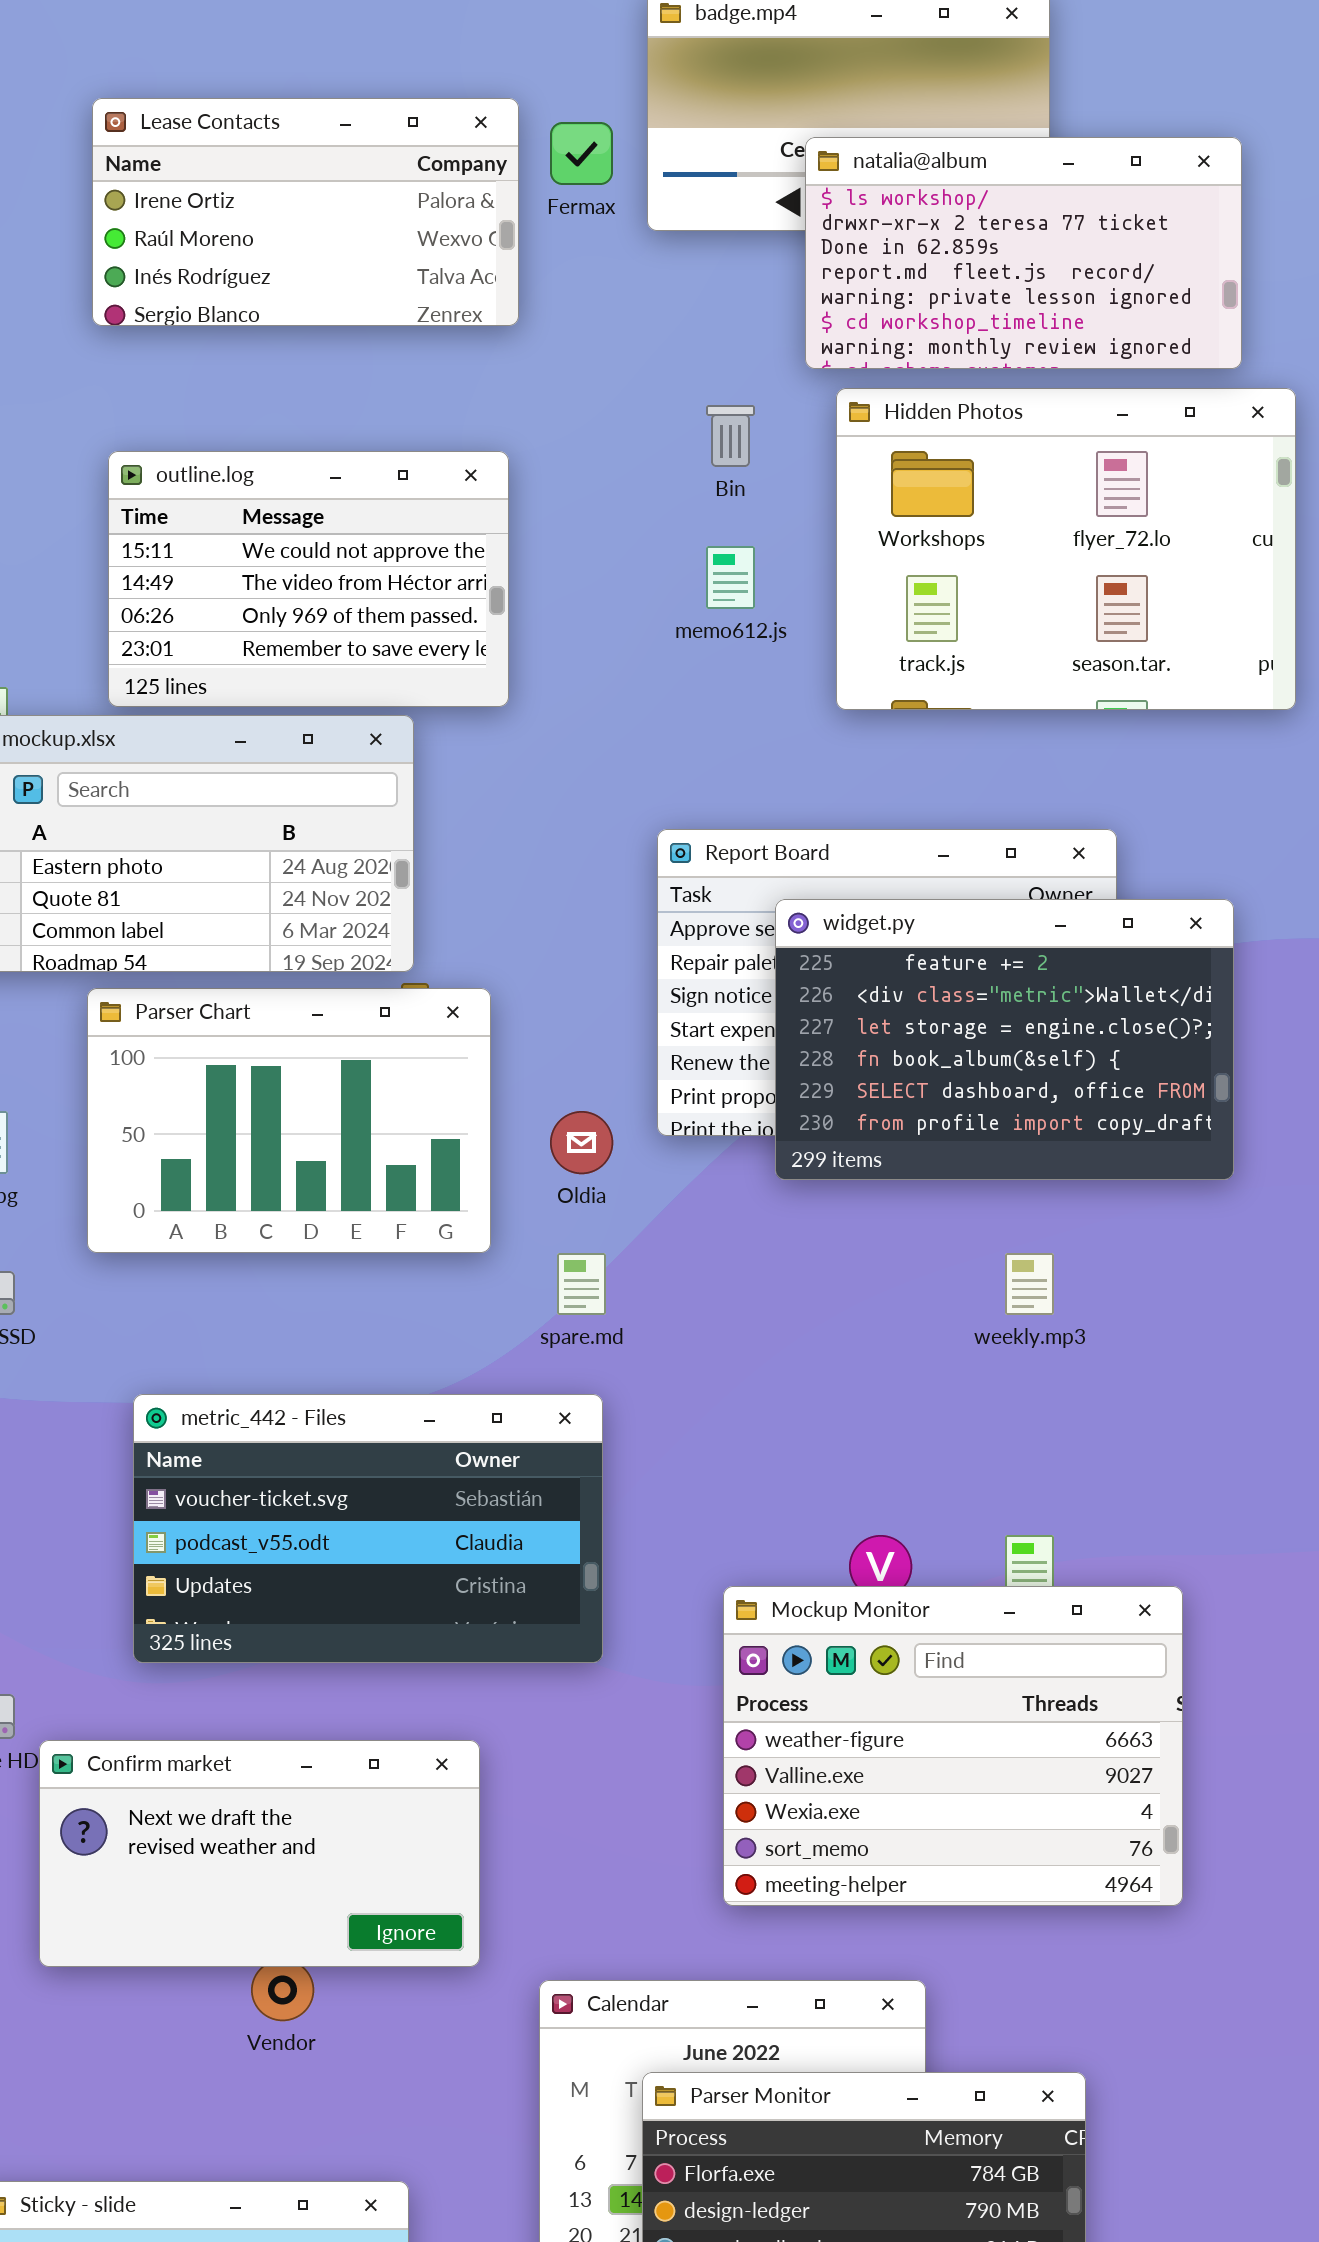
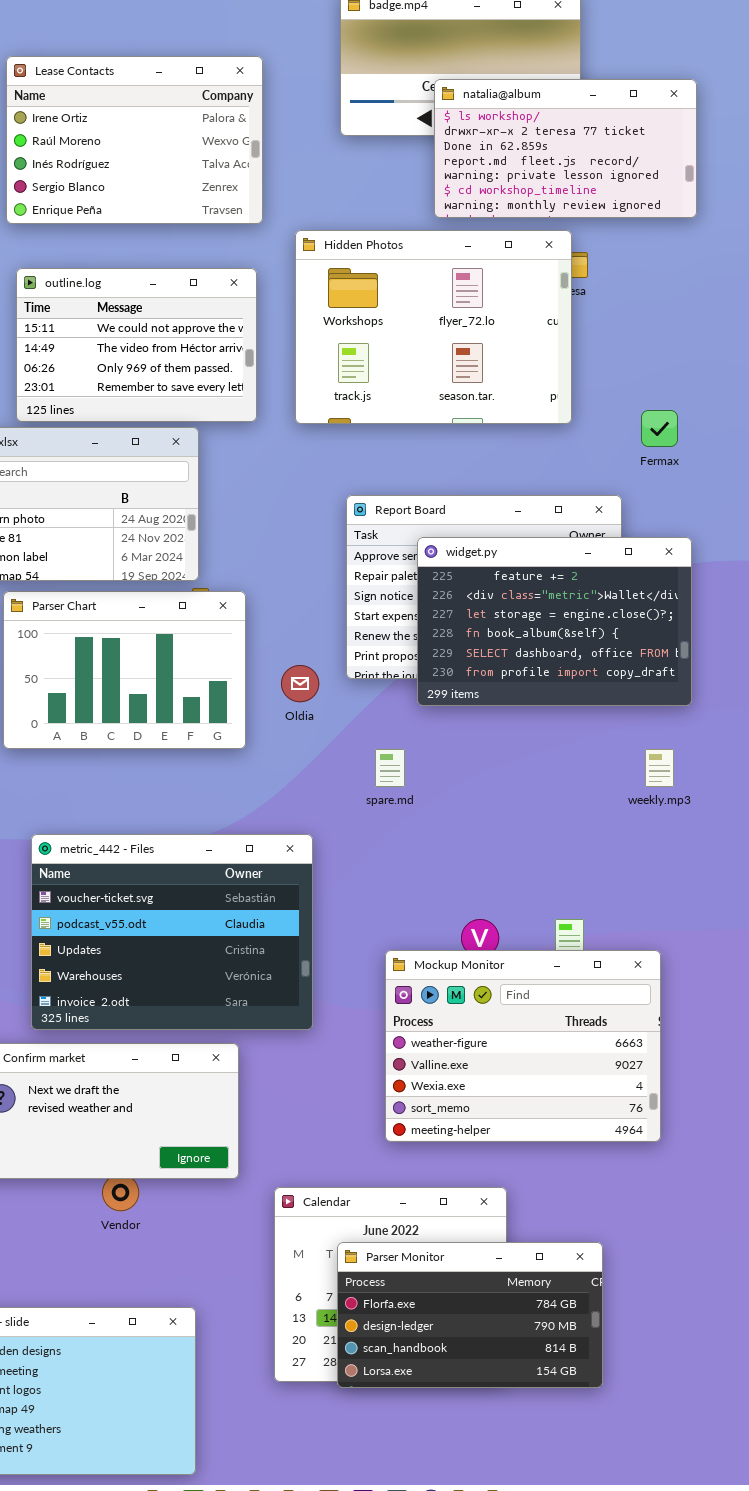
Lease Contacts: [92,98,519,326] -> [6,56,263,224], resized
Fermax: [550,122,613,185] -> [641,410,678,447], moved
Hidden Photos: [836,388,1296,710] -> [295,230,572,424], moved
spare.md: [557,1253,606,1315] -> [375,749,405,787], moved
weekly.mp3: [1005,1253,1054,1315] -> [645,749,674,787], moved
metric_442 - Files: [133,1394,603,1663] -> [31,834,313,1030], resized

